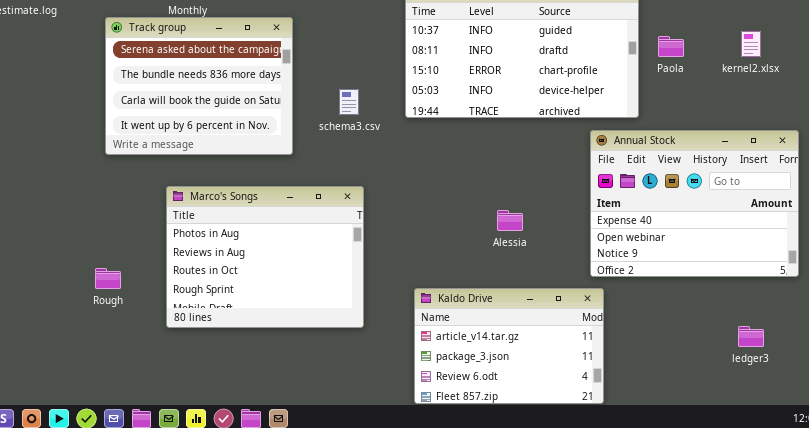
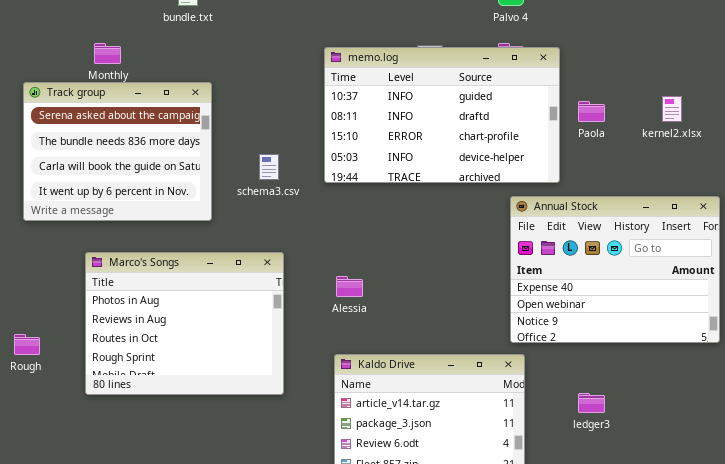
Alessia: [497,210,523,231] -> [336,276,363,297], moved
ledger3: [738,326,764,347] -> [578,393,605,413], moved

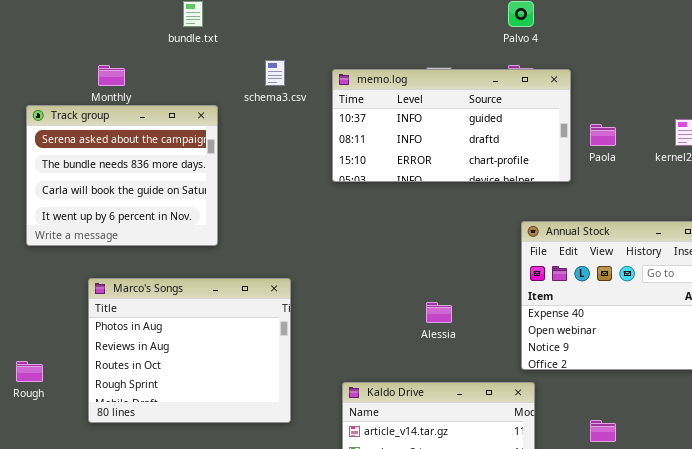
memo.log: [324,47,560,183] -> [332,69,571,182], resized
schema3.csv: [259,154,279,180] -> [265,60,285,86], moved
Alessia: [336,276,363,297] -> [426,302,452,323], moved

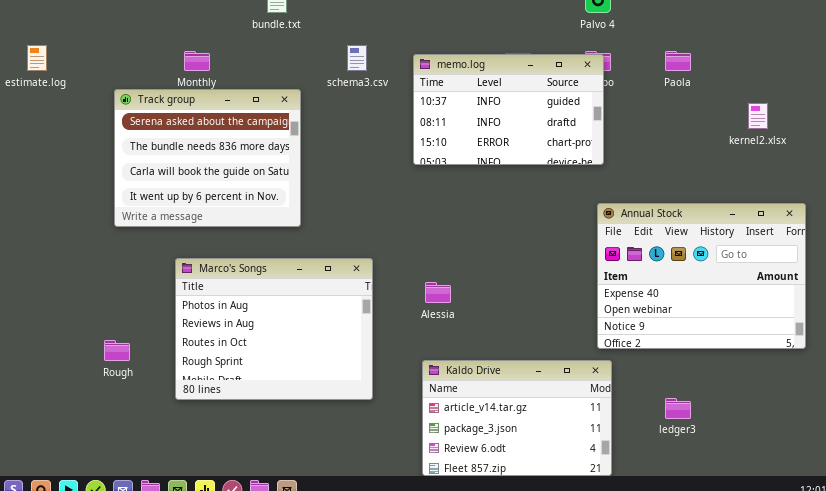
memo.log: [332,69,571,182] -> [413,54,604,165], resized
Paola: [590,124,616,146] -> [665,51,691,71], moved
Alessia: [426,302,452,323] -> [425,282,451,303], moved

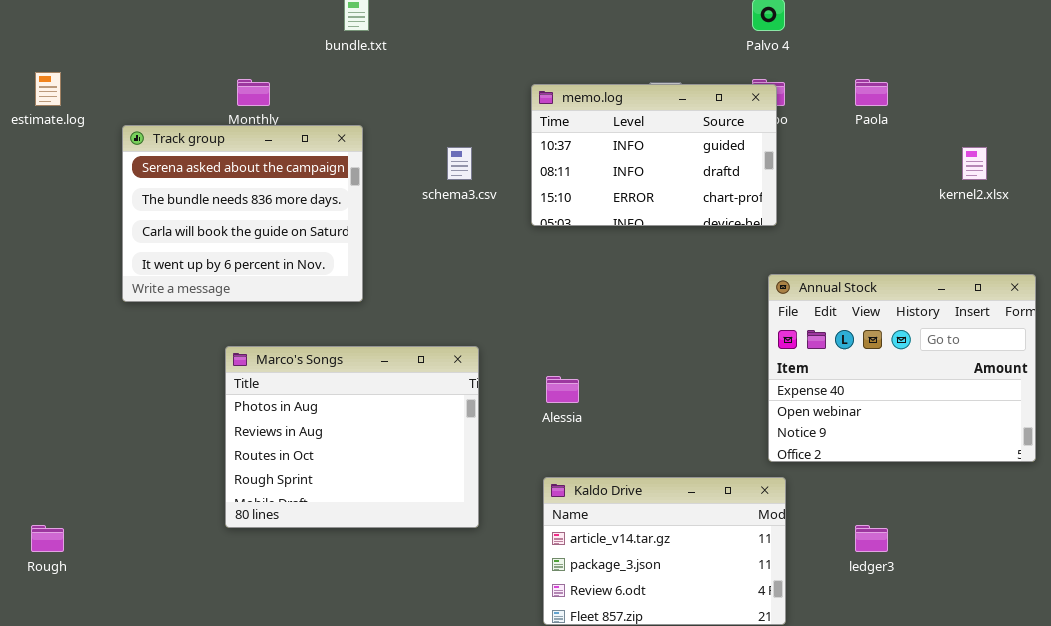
schema3.csv: [347,45,367,71] -> [447,147,472,180], moved
Track group: [114,89,301,227] -> [122,125,363,302], moved
Rough: [104,340,130,361] -> [31,525,64,552], moved

